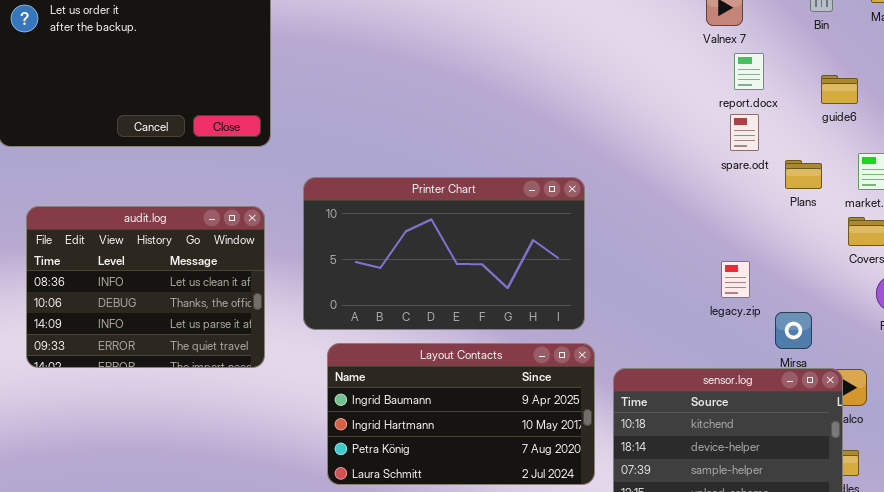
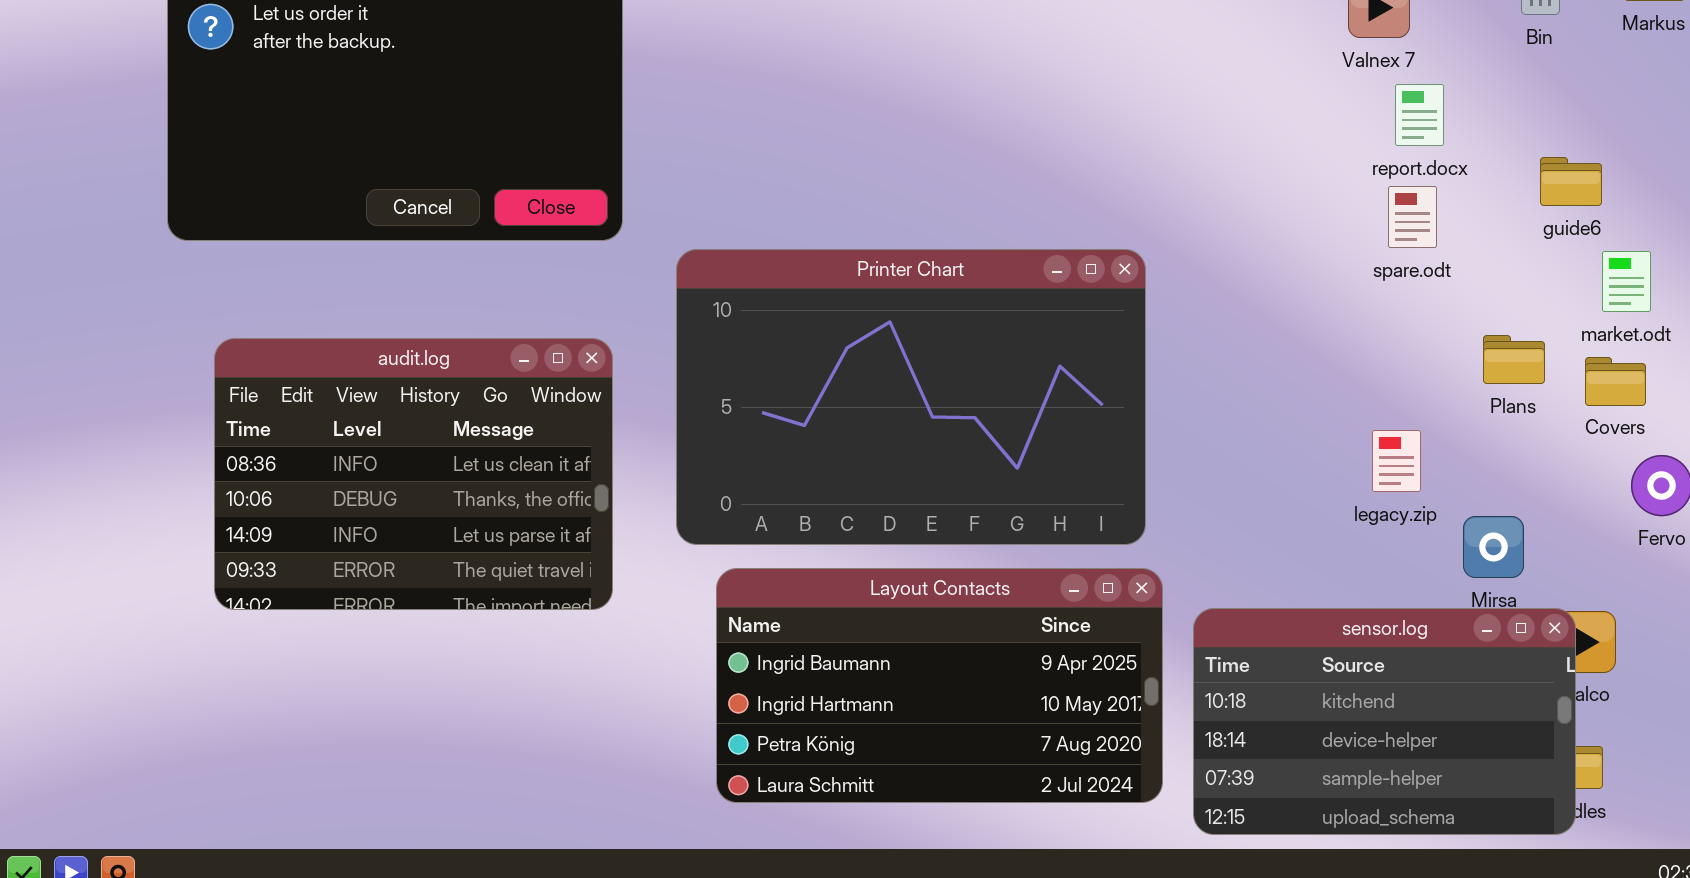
guide6: [821,75,858,104] -> [1540,157,1602,206], moved
Plans: [785,160,822,189] -> [1483,335,1545,384], moved
Printer Chart: [303,177,585,330] -> [676,249,1146,545], resized

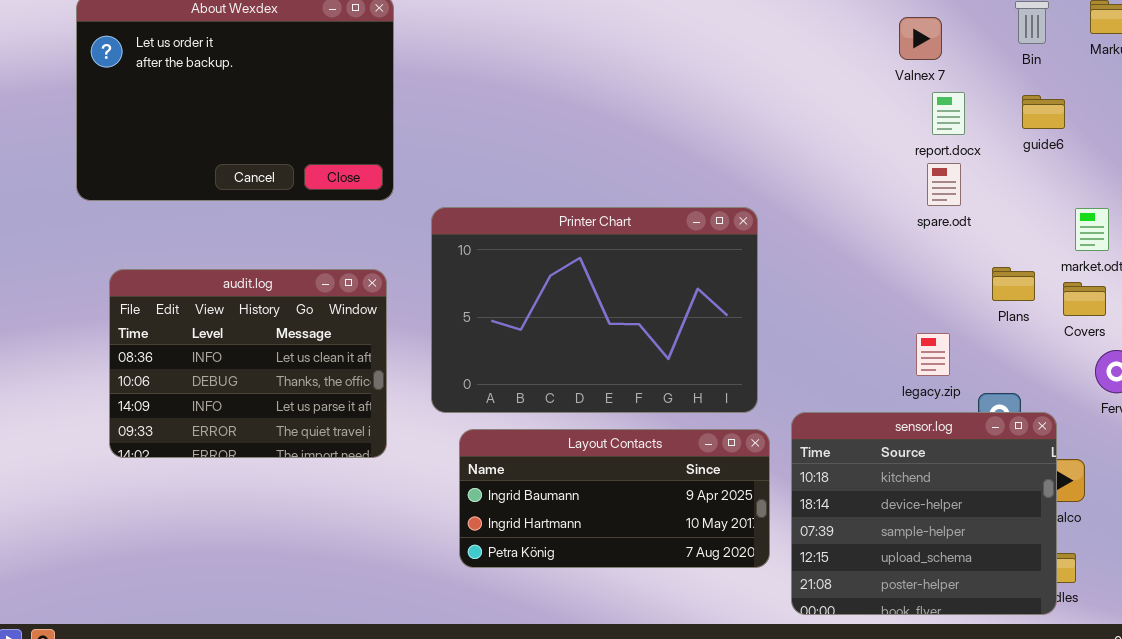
guide6: [1540,157,1602,206] -> [1022,95,1065,129], moved
Layout Contacts: [716,568,1163,803] -> [459,429,770,568], resized
sensor.log: [1193,608,1576,835] -> [791,412,1057,615], resized

